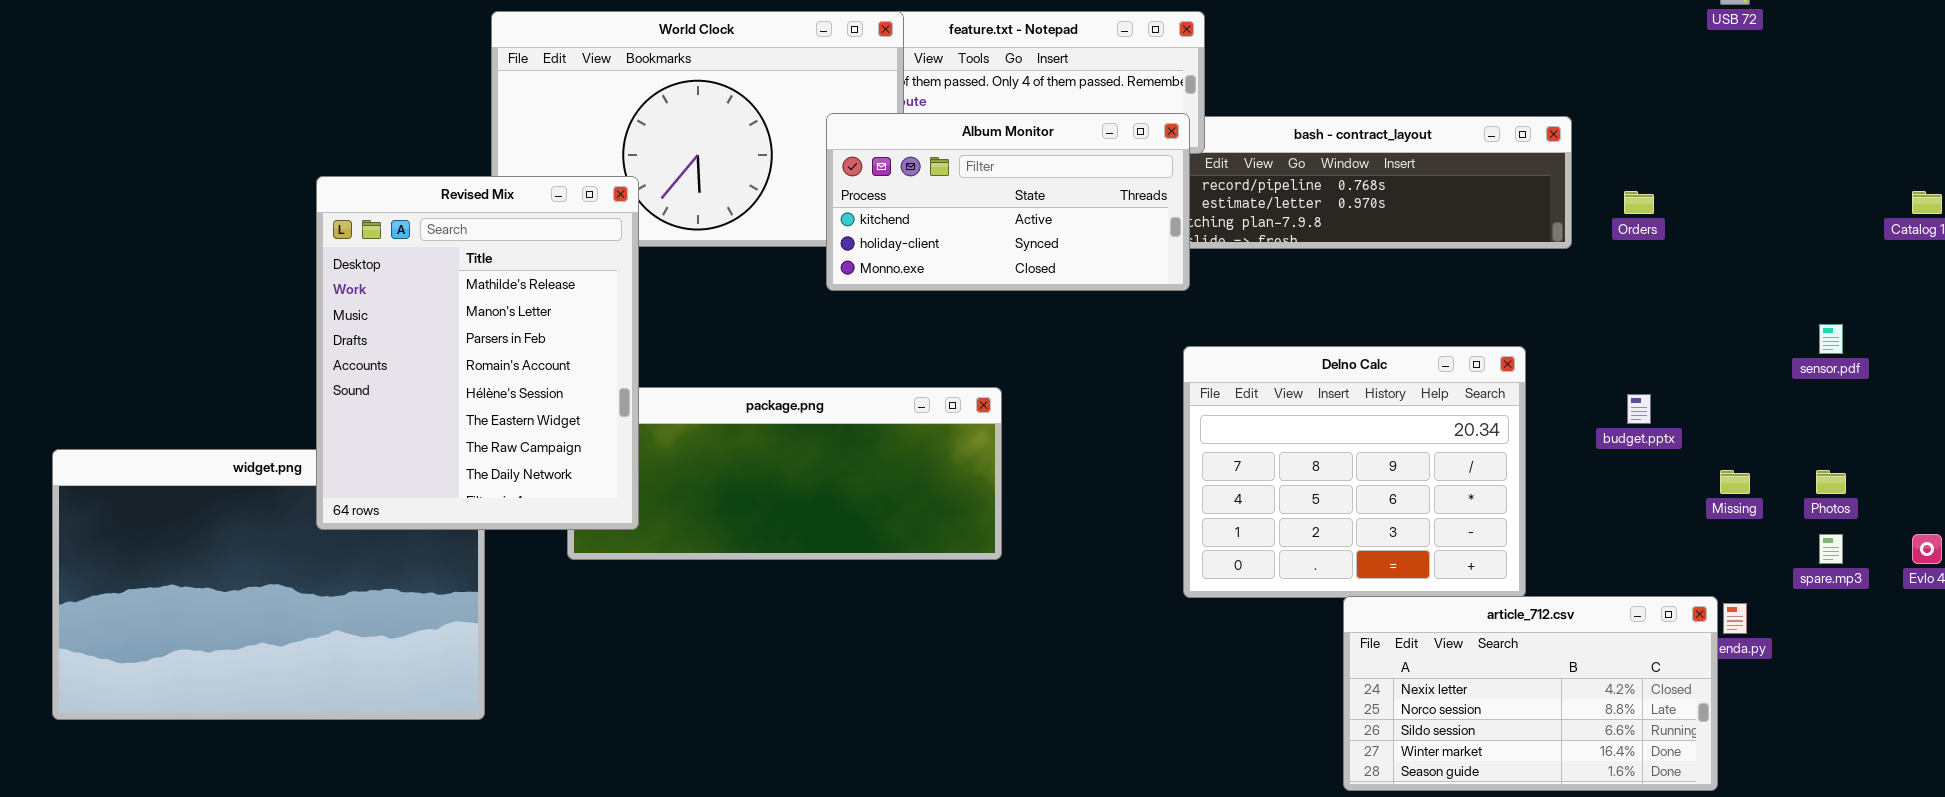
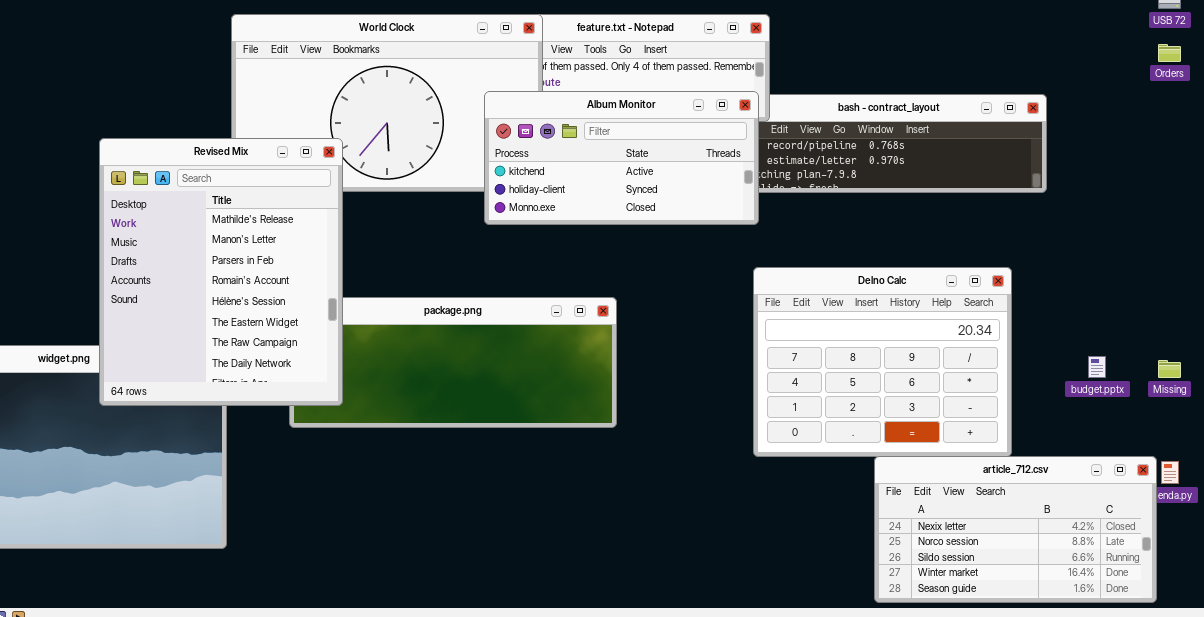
Orders: [1624,191,1654,214] -> [1158,44,1181,62], moved
budget.pptx: [1627,394,1651,424] -> [1088,356,1106,378], moved

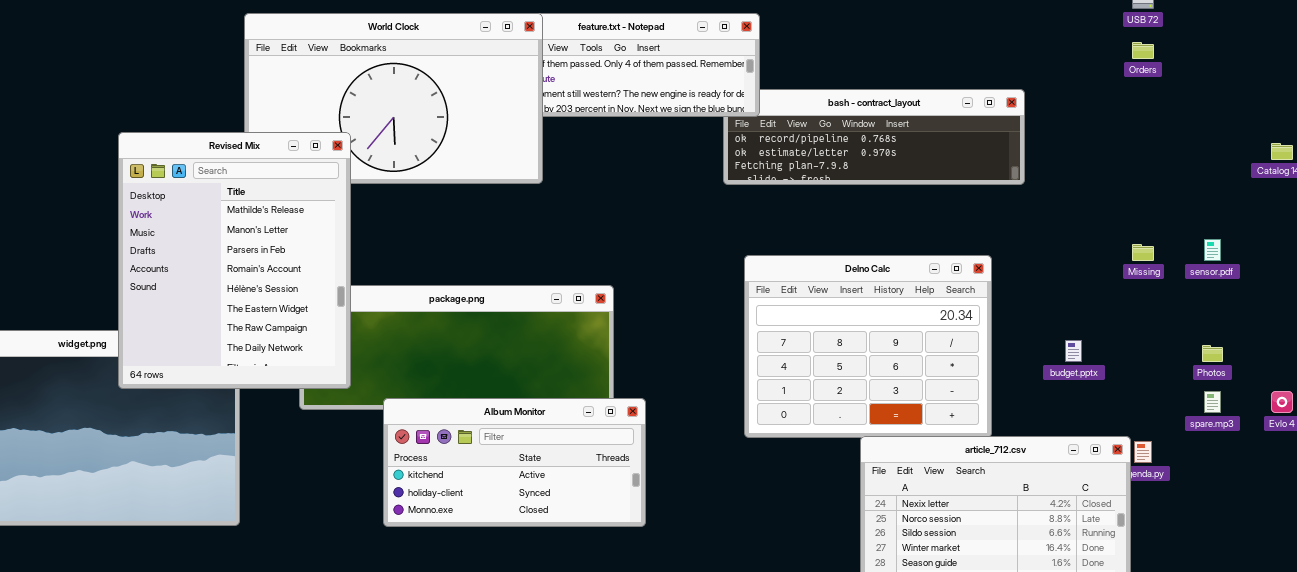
Album Monitor: [484,91,759,225] -> [383,398,646,527], moved
Missing: [1158,360,1181,378] -> [1132,244,1154,261], moved

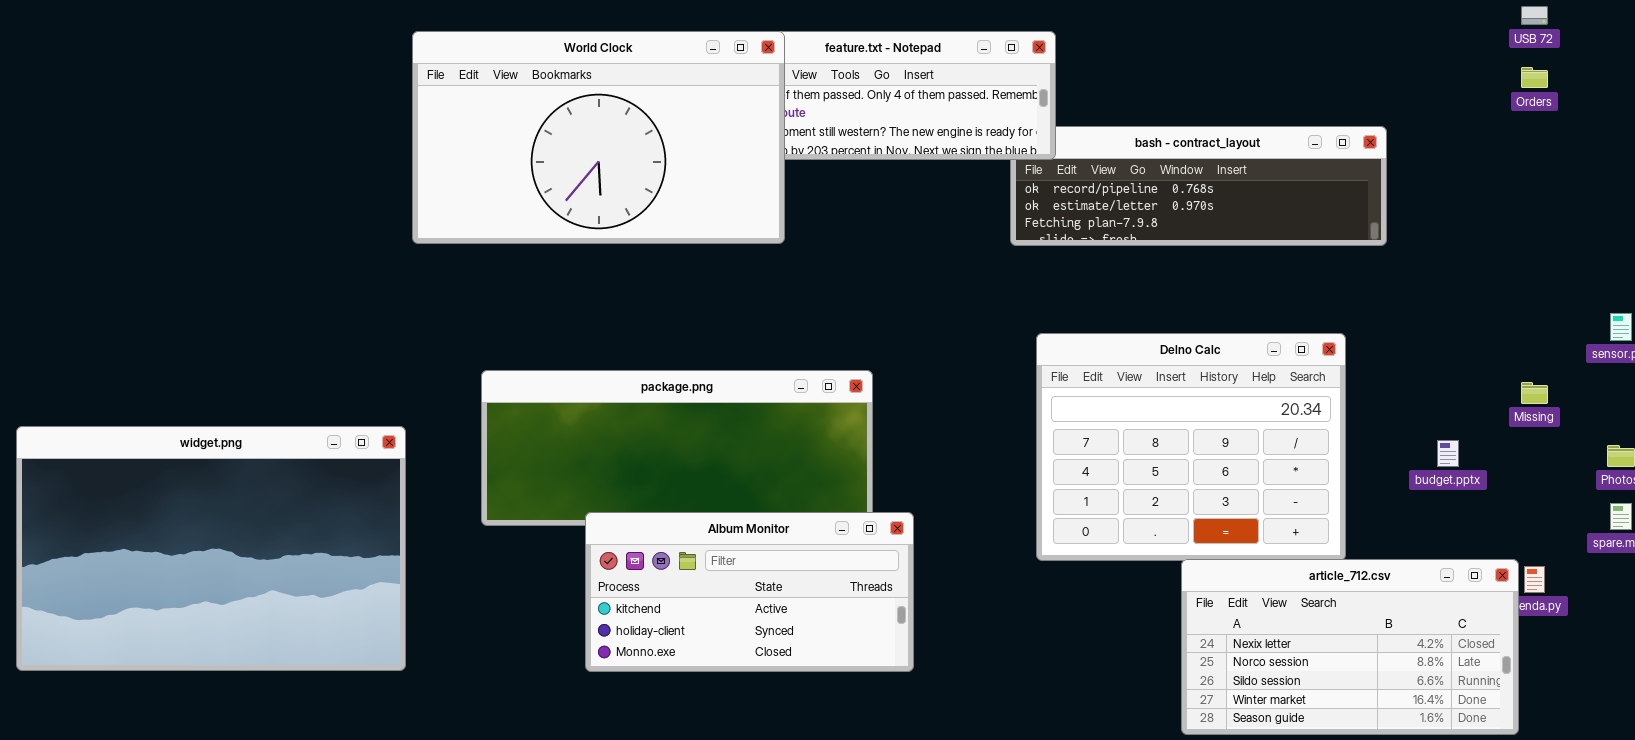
Revised Mix: [118,132,351,389] -> none, closed
Missing: [1132,244,1154,261] -> [1521,382,1548,404], moved

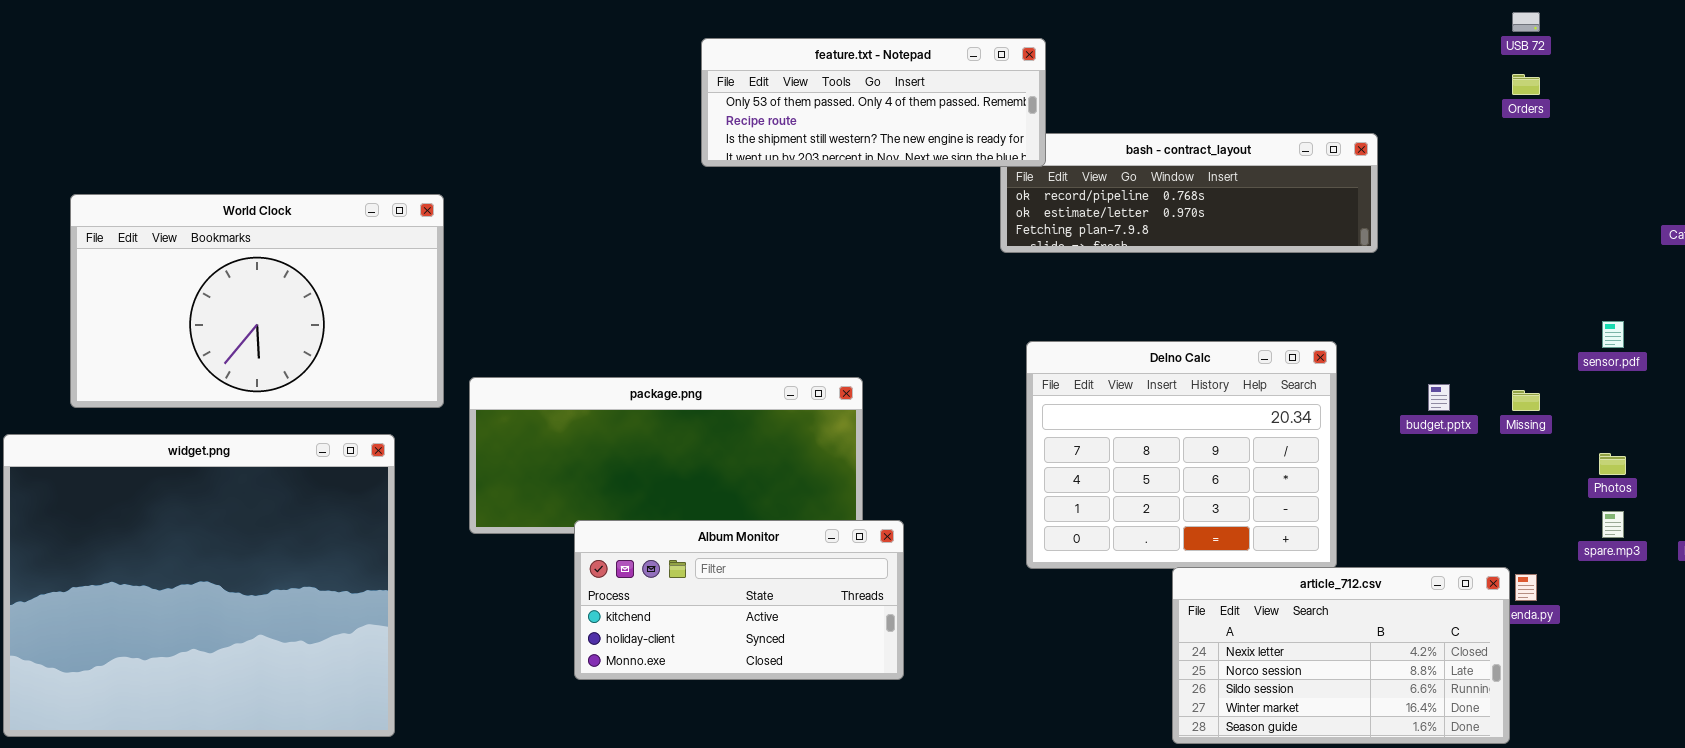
World Clock: [412,31,785,244] -> [70,194,444,408], moved
widget.png: [16,426,406,671] -> [3,434,395,737], resized
budget.pptx: [1437,440,1459,467] -> [1428,384,1450,411], moved

